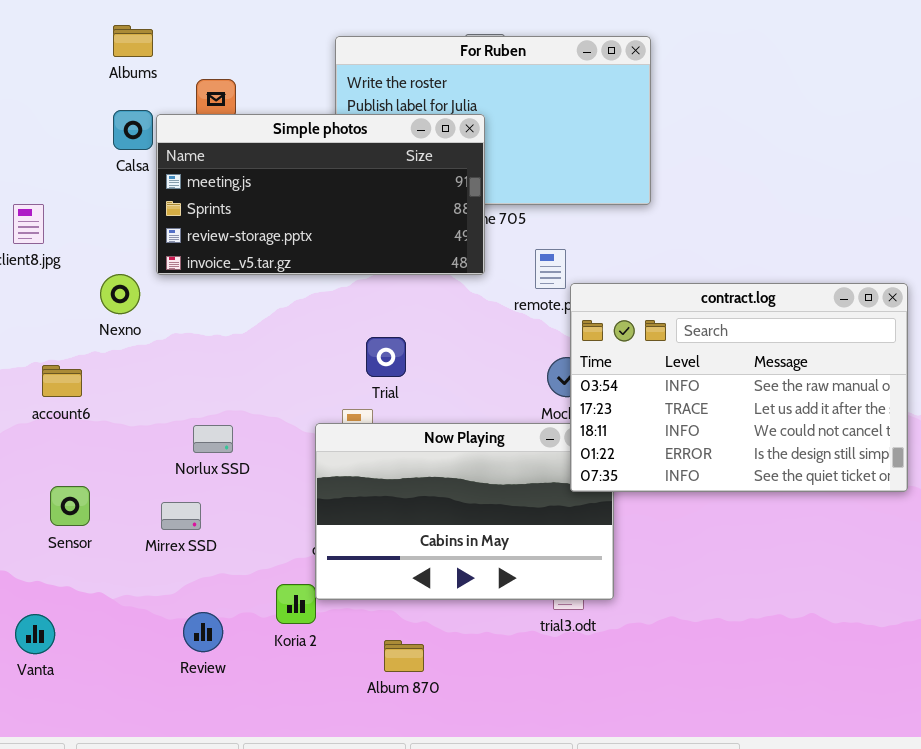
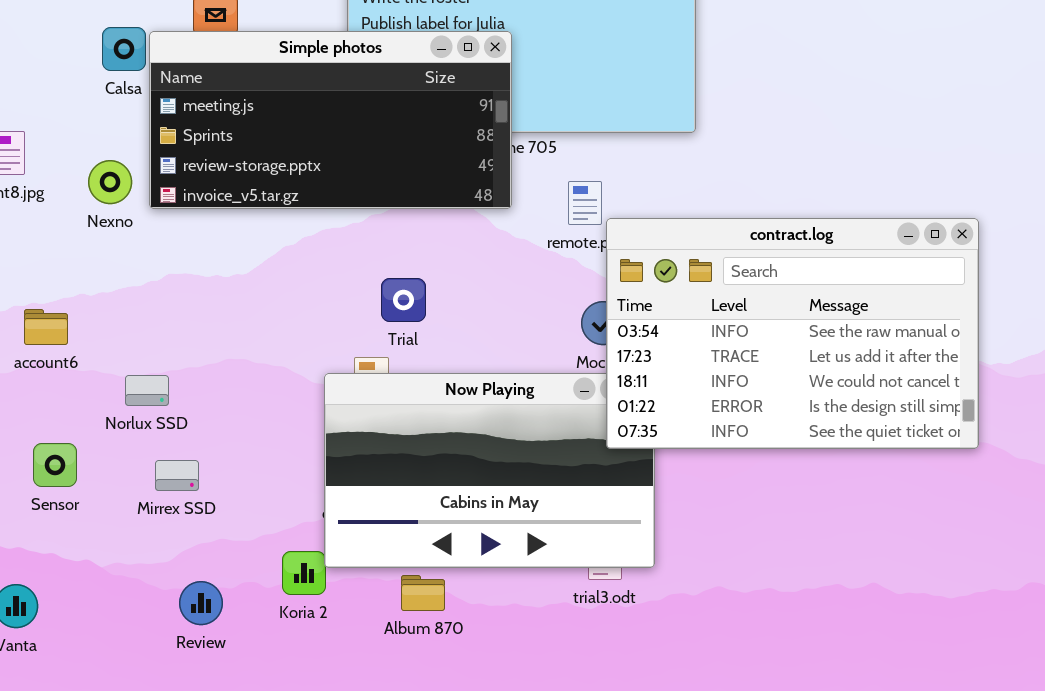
Nexno: [100,274,140,314] -> [88,160,132,204], moved
Norlux SSD: [193,425,233,453] -> [125,375,169,406], moved
Album 870: [384,640,424,672] -> [401,575,445,611], moved

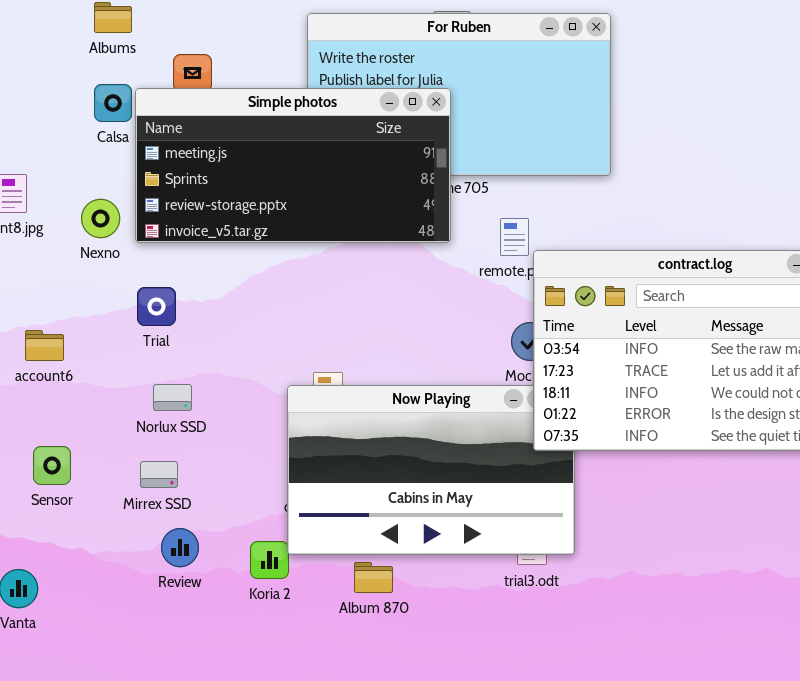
Trial: [381,278,426,322] -> [137,287,176,326], moved
Norlux SSD: [125,375,169,406] -> [153,384,192,411], moved
Review: [179,581,223,625] -> [161,528,199,567], moved

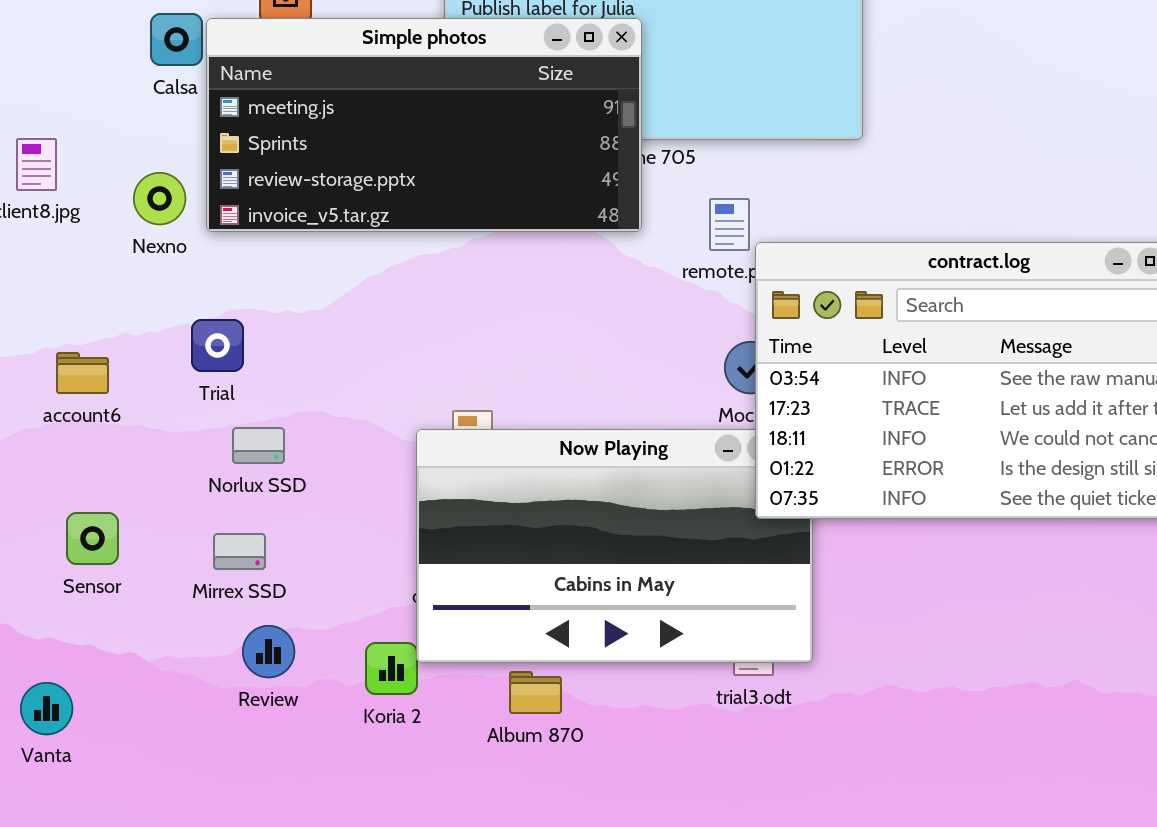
Trial: [137,287,176,326] -> [191,319,244,372], moved

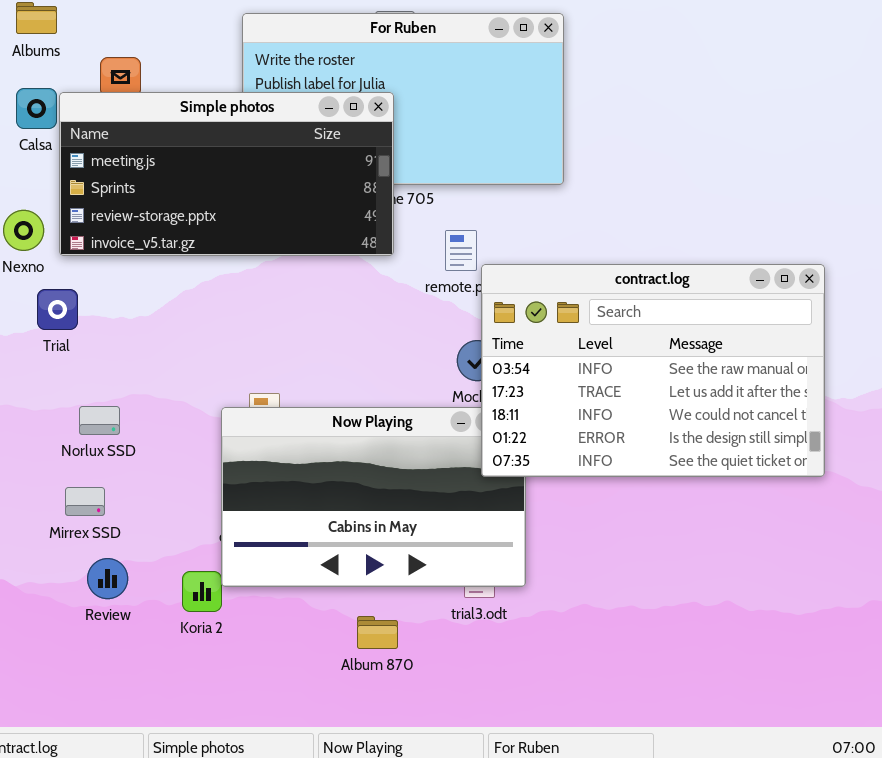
Trial: [191,319,244,372] -> [37,289,78,330], moved
Album 870: [509,671,562,714] -> [357,616,398,649], moved

